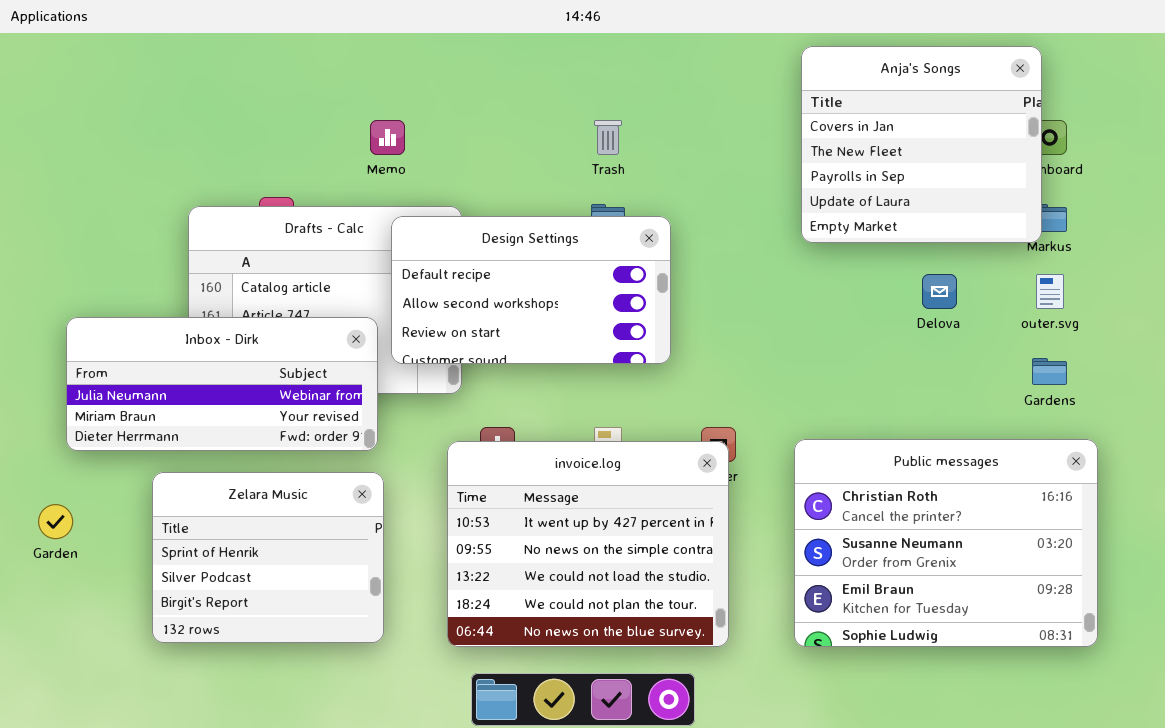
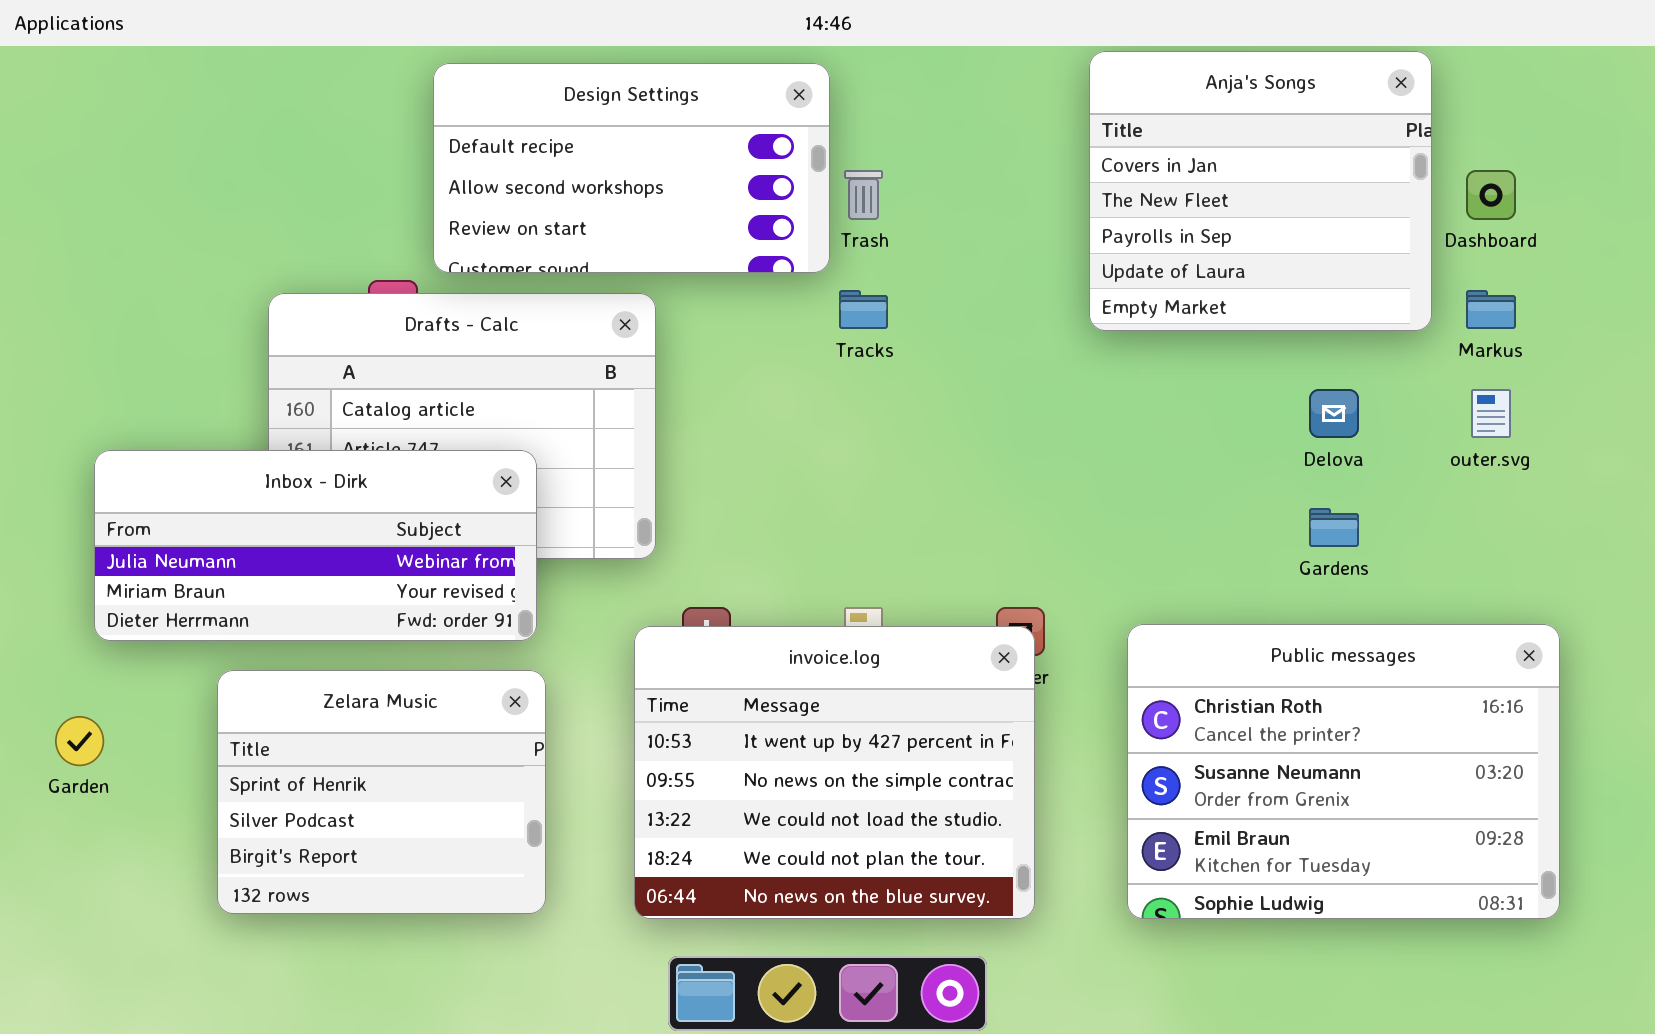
Anja's Songs: [801,46,1042,243] -> [1089,51,1432,331], moved
Design Settings: [391,216,671,364] -> [433,63,830,273], moved
Gardens: [1032,358,1067,385] -> [1309,508,1359,547], moved

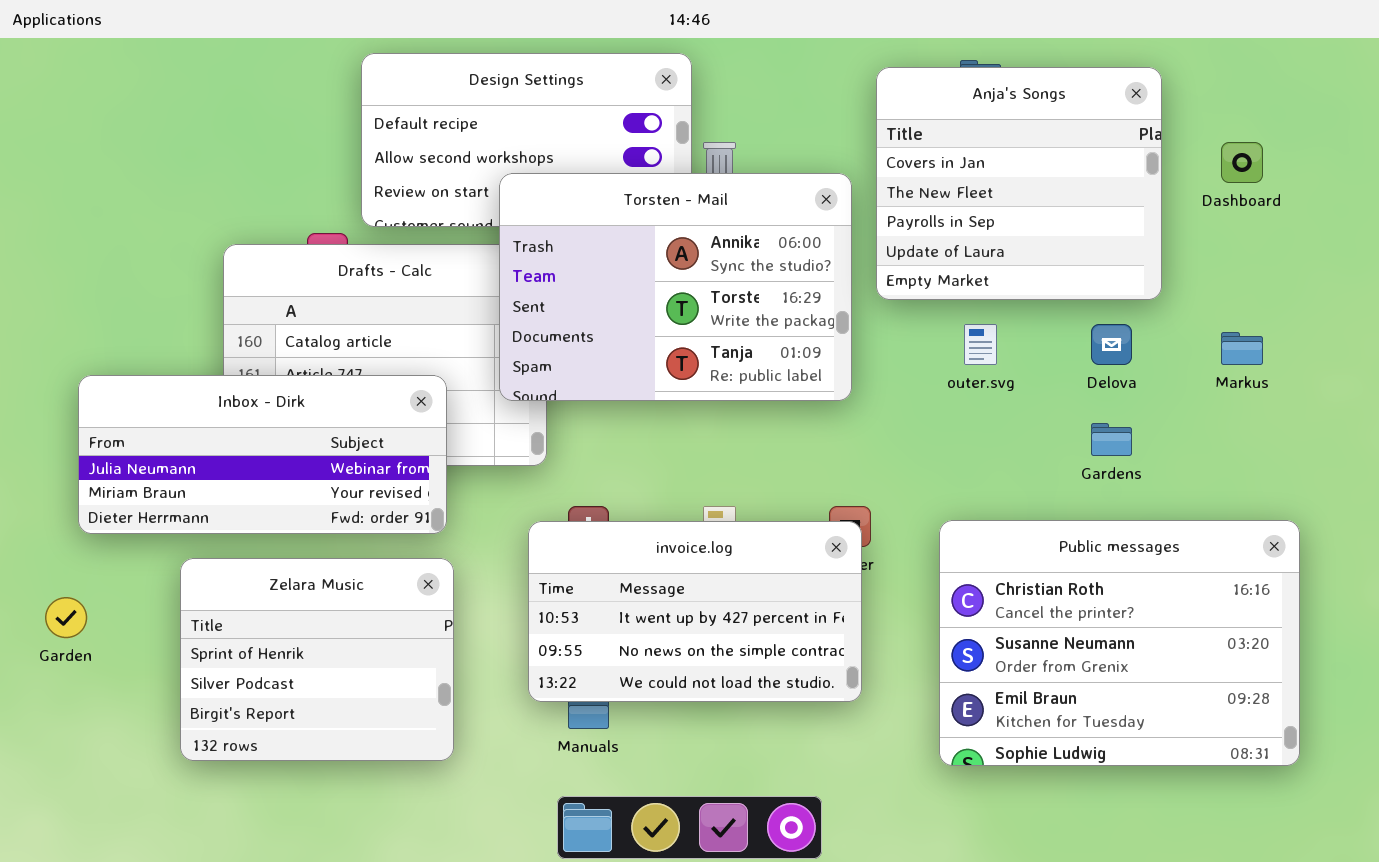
Anja's Songs: [1089,51,1432,331] -> [876,67,1162,300], moved
Torsten - Mail: none -> [499,173,852,401], opened
Markus: [1466,290,1516,329] -> [1221,332,1263,365], moved
outer.svg: [1471,389,1511,438] -> [964,324,997,365], moved
invoice.log: [634,626,1035,919] -> [528,521,862,702], resized

